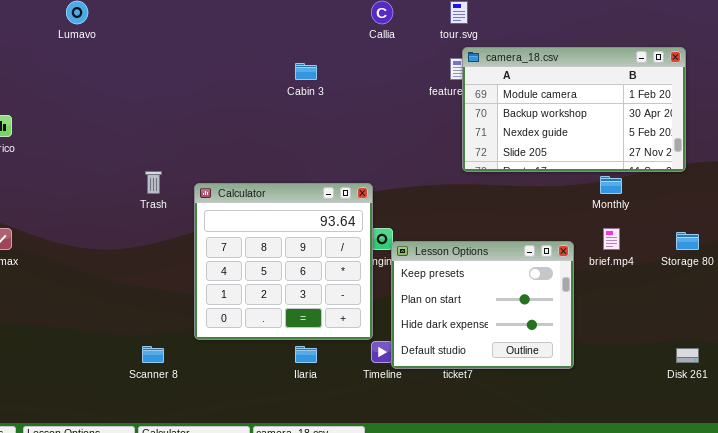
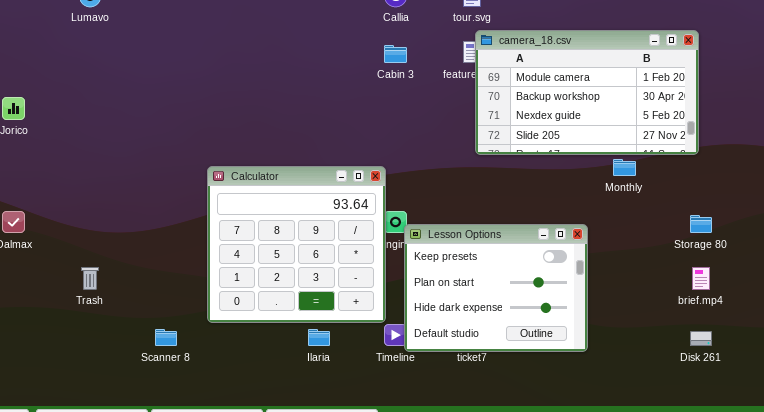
Cabin 3: [295,63,317,80] -> [384,45,407,63], moved
Trash: [145,171,162,194] -> [81,267,99,290], moved
brief.mp4: [603,228,620,250] -> [692,267,710,290], moved

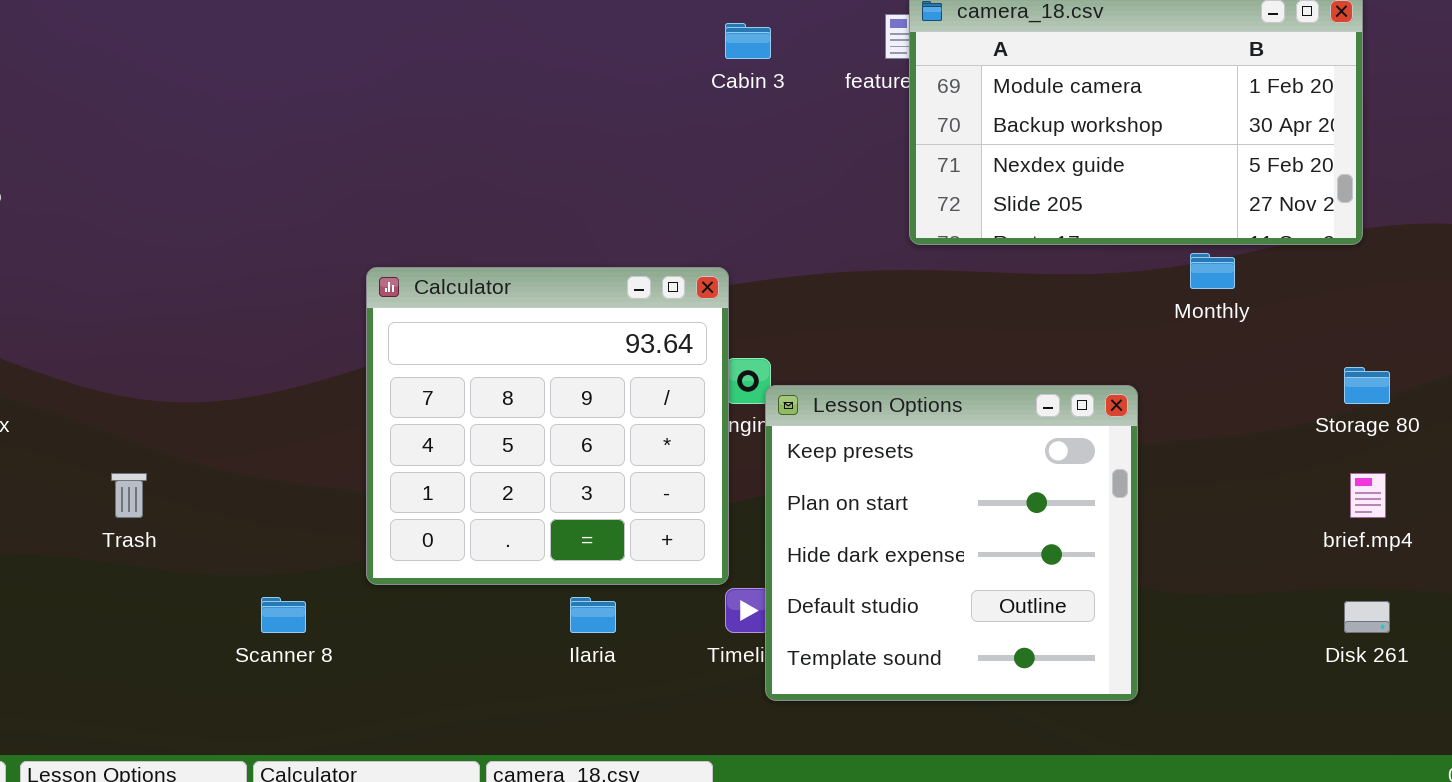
Lesson Options: [404,224,588,352] -> [765,385,1138,701], resized

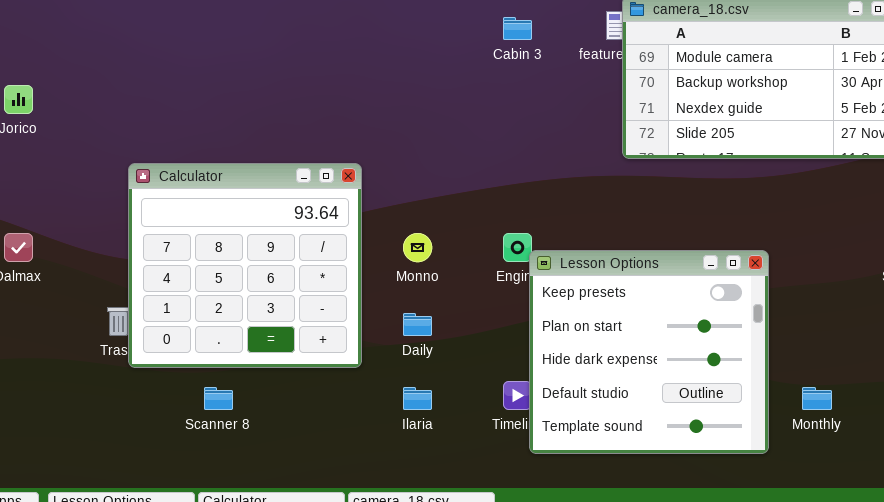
Monthly: [1190,253,1235,289] -> [802,387,832,410], moved
Calculator: [366,267,729,585] -> [128,163,362,368], moved

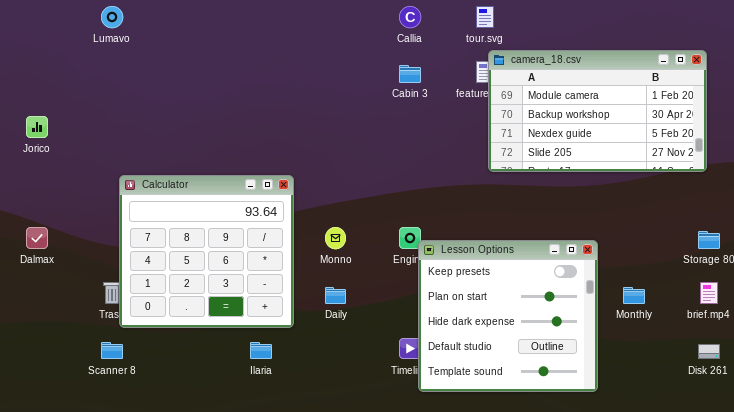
Scanner 8: [204,387,233,410] -> [101,342,123,359], moved
Ilaria: [403,387,432,410] -> [250,342,272,359], moved
Monthly: [802,387,832,410] -> [623,287,645,304], moved

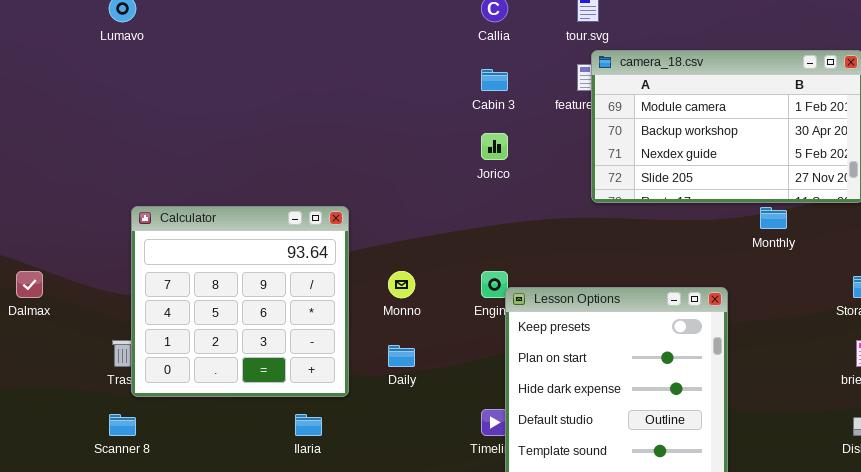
Jorico: [26,116,48,138] -> [481,133,508,160], moved
Monthly: [623,287,645,304] -> [760,207,787,229], moved

